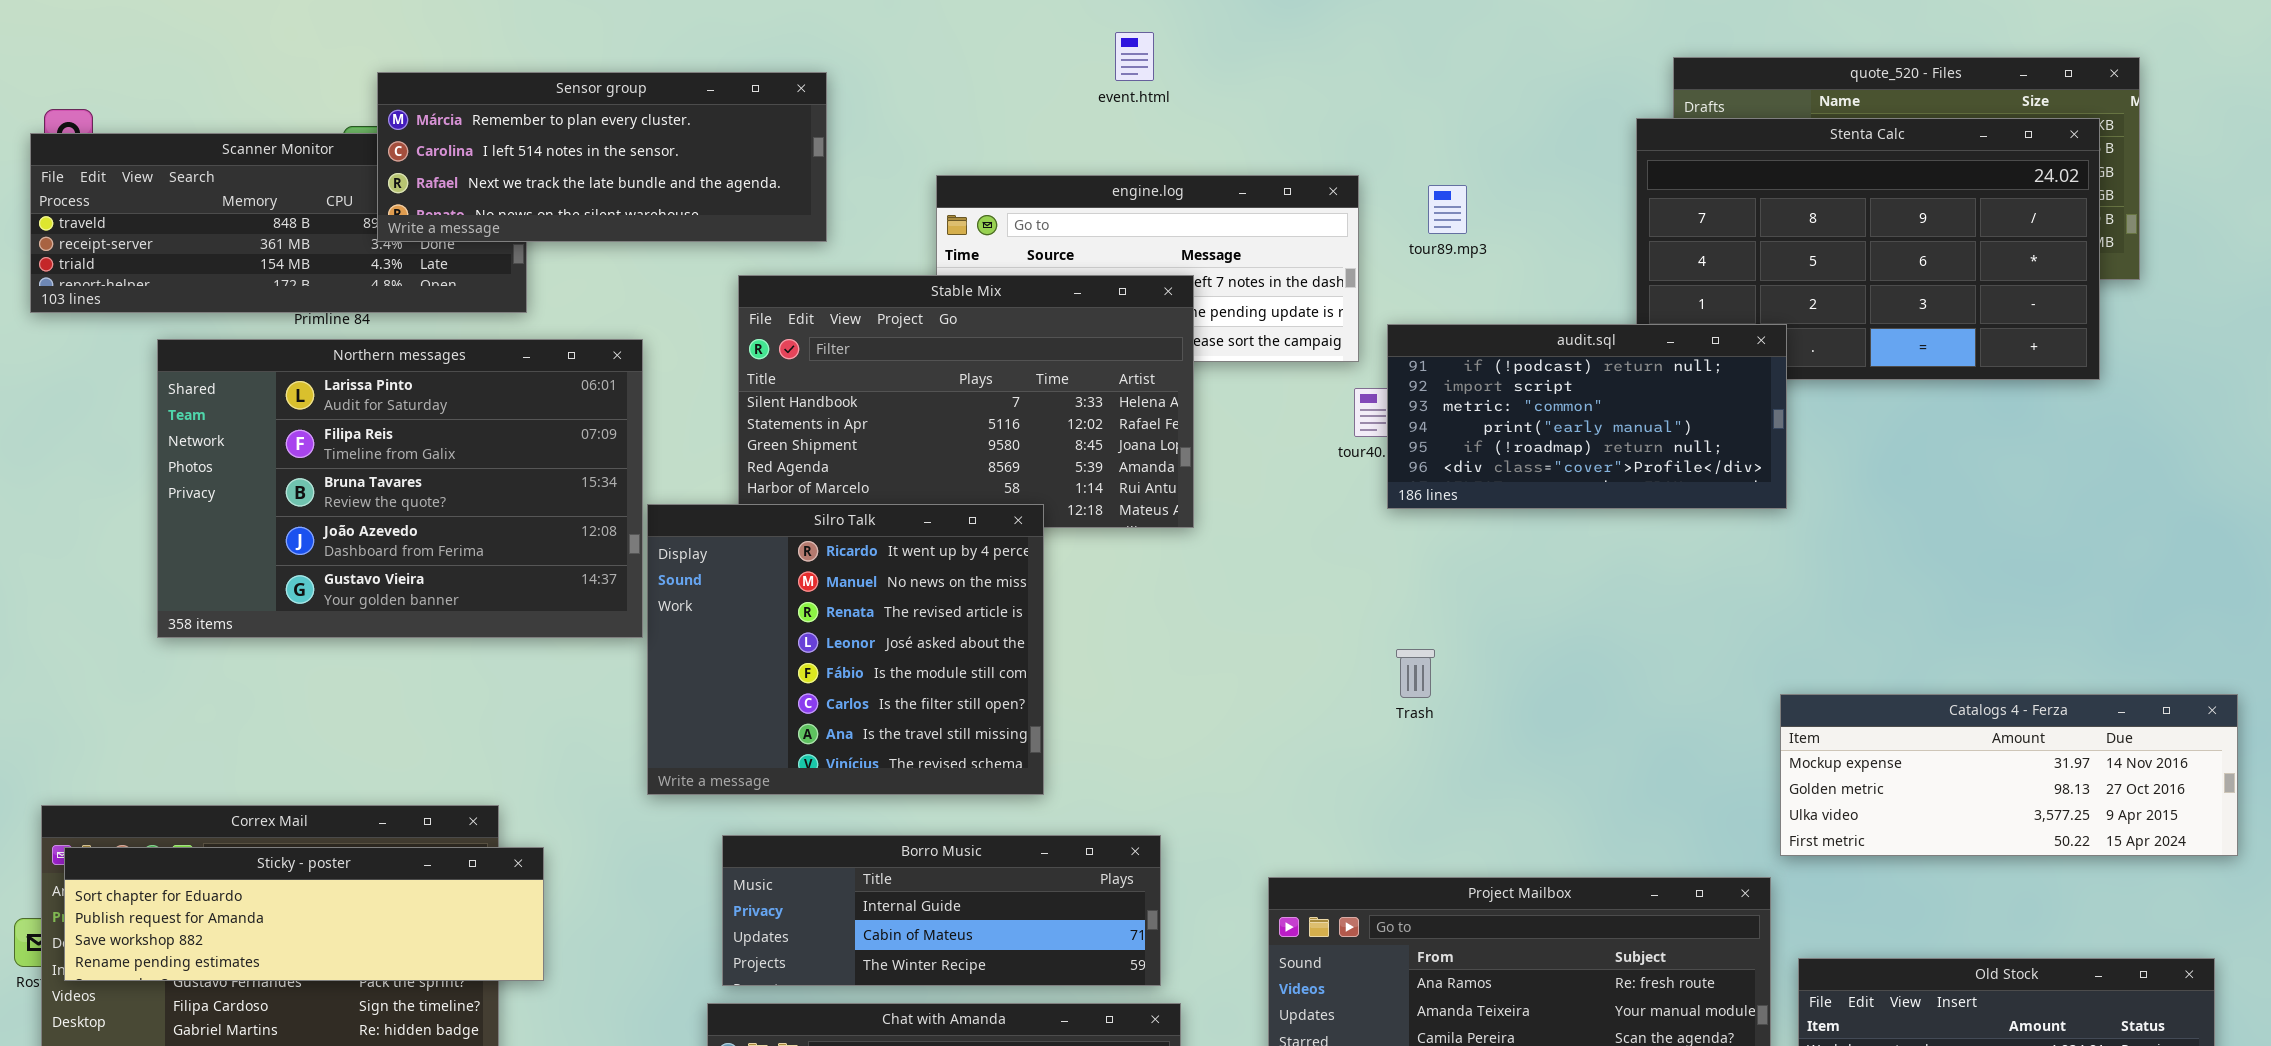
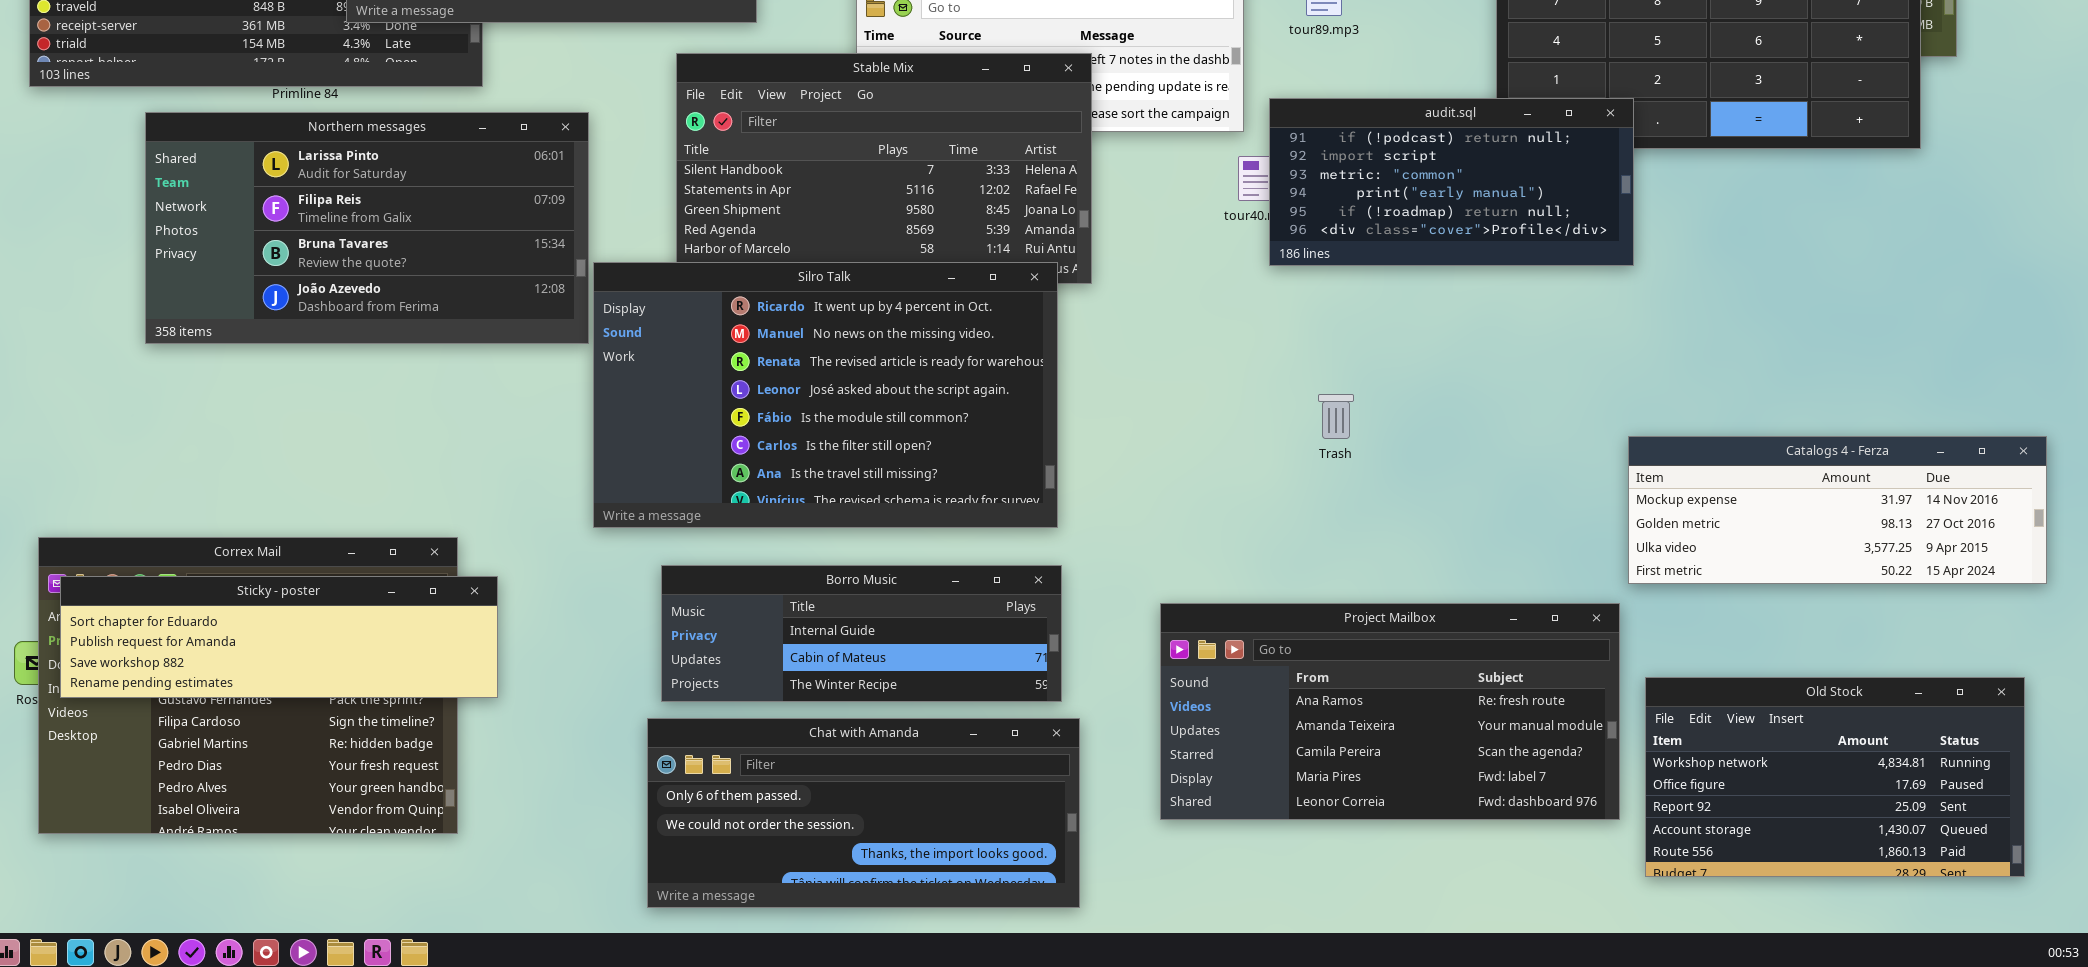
Northern messages: [157,339,643,638] -> [145,112,589,344], resized
Silro Talk: [647,504,1044,795] -> [593,262,1058,528], resized
Trash: [1396,649,1435,698] -> [1318,394,1354,439], moved

